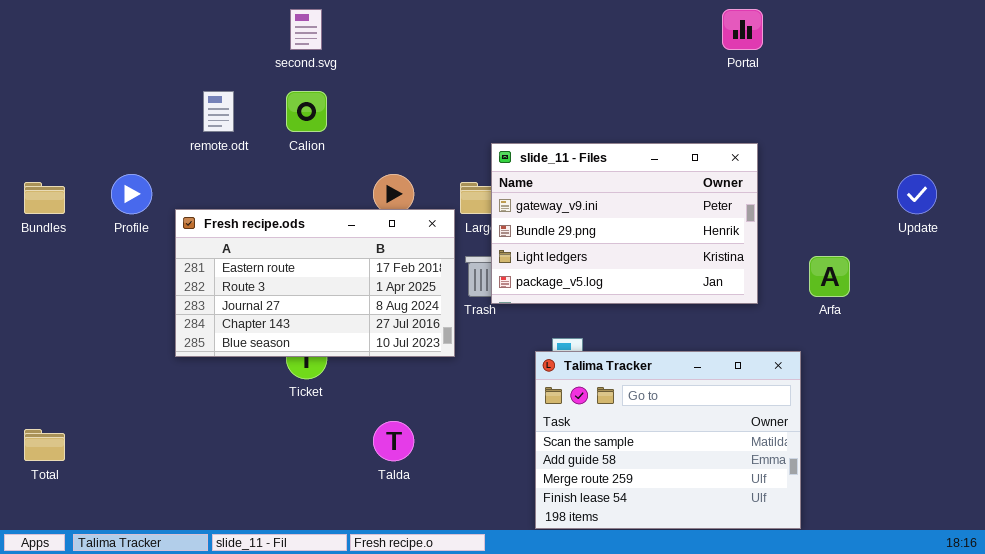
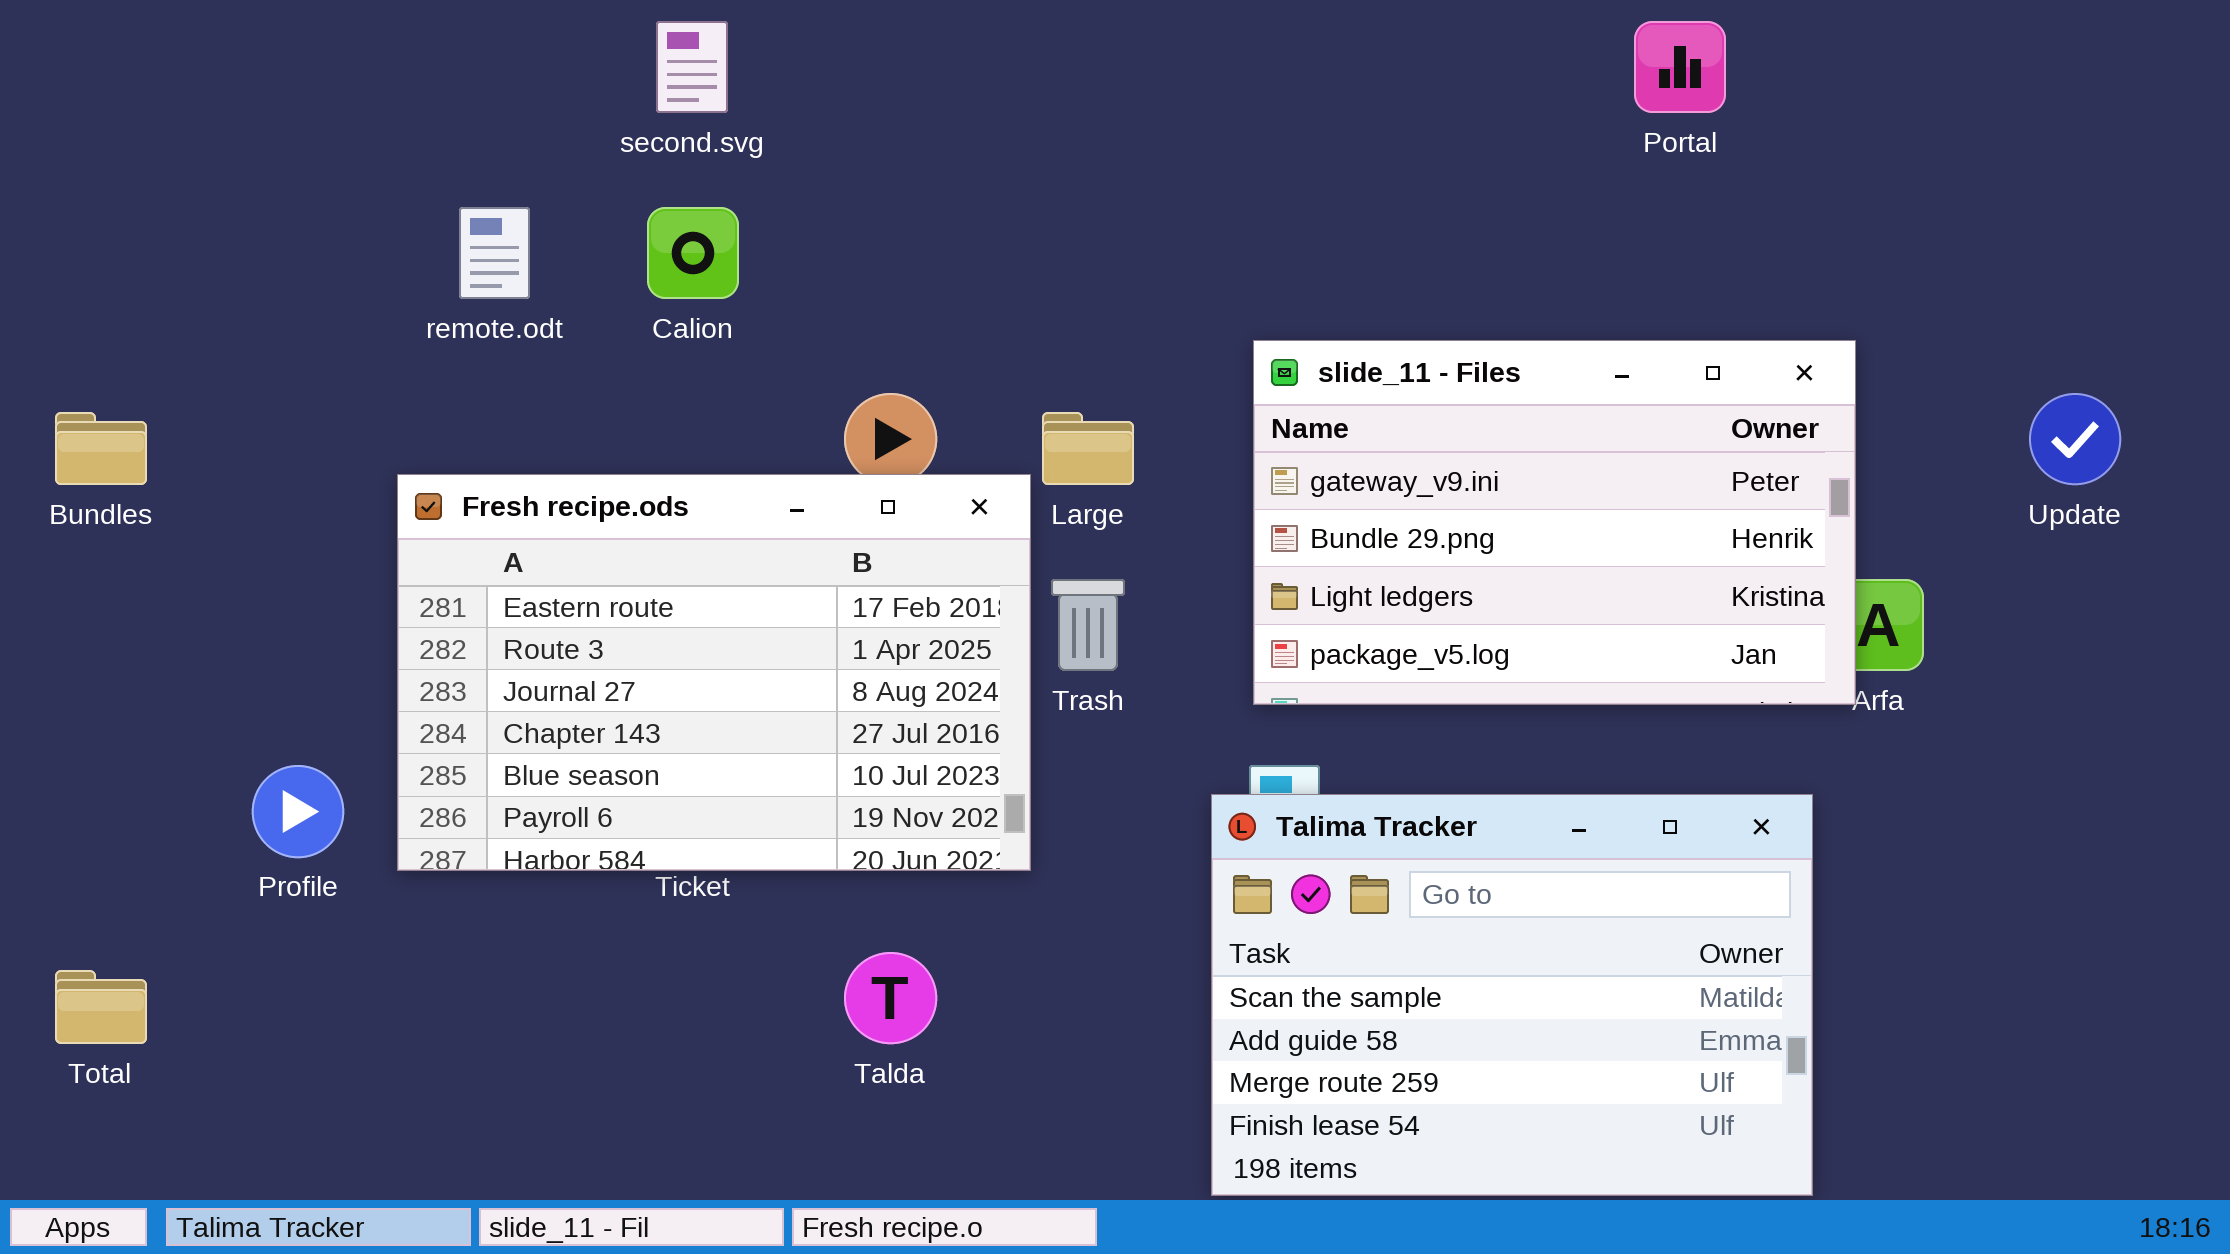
slide_11 - Files: [491,143,758,304] -> [1253,340,1856,705], moved
Profile: [111,174,152,214] -> [252,765,344,858], moved
Fresh recipe.ods: [175,209,455,357] -> [397,474,1031,871], resized

